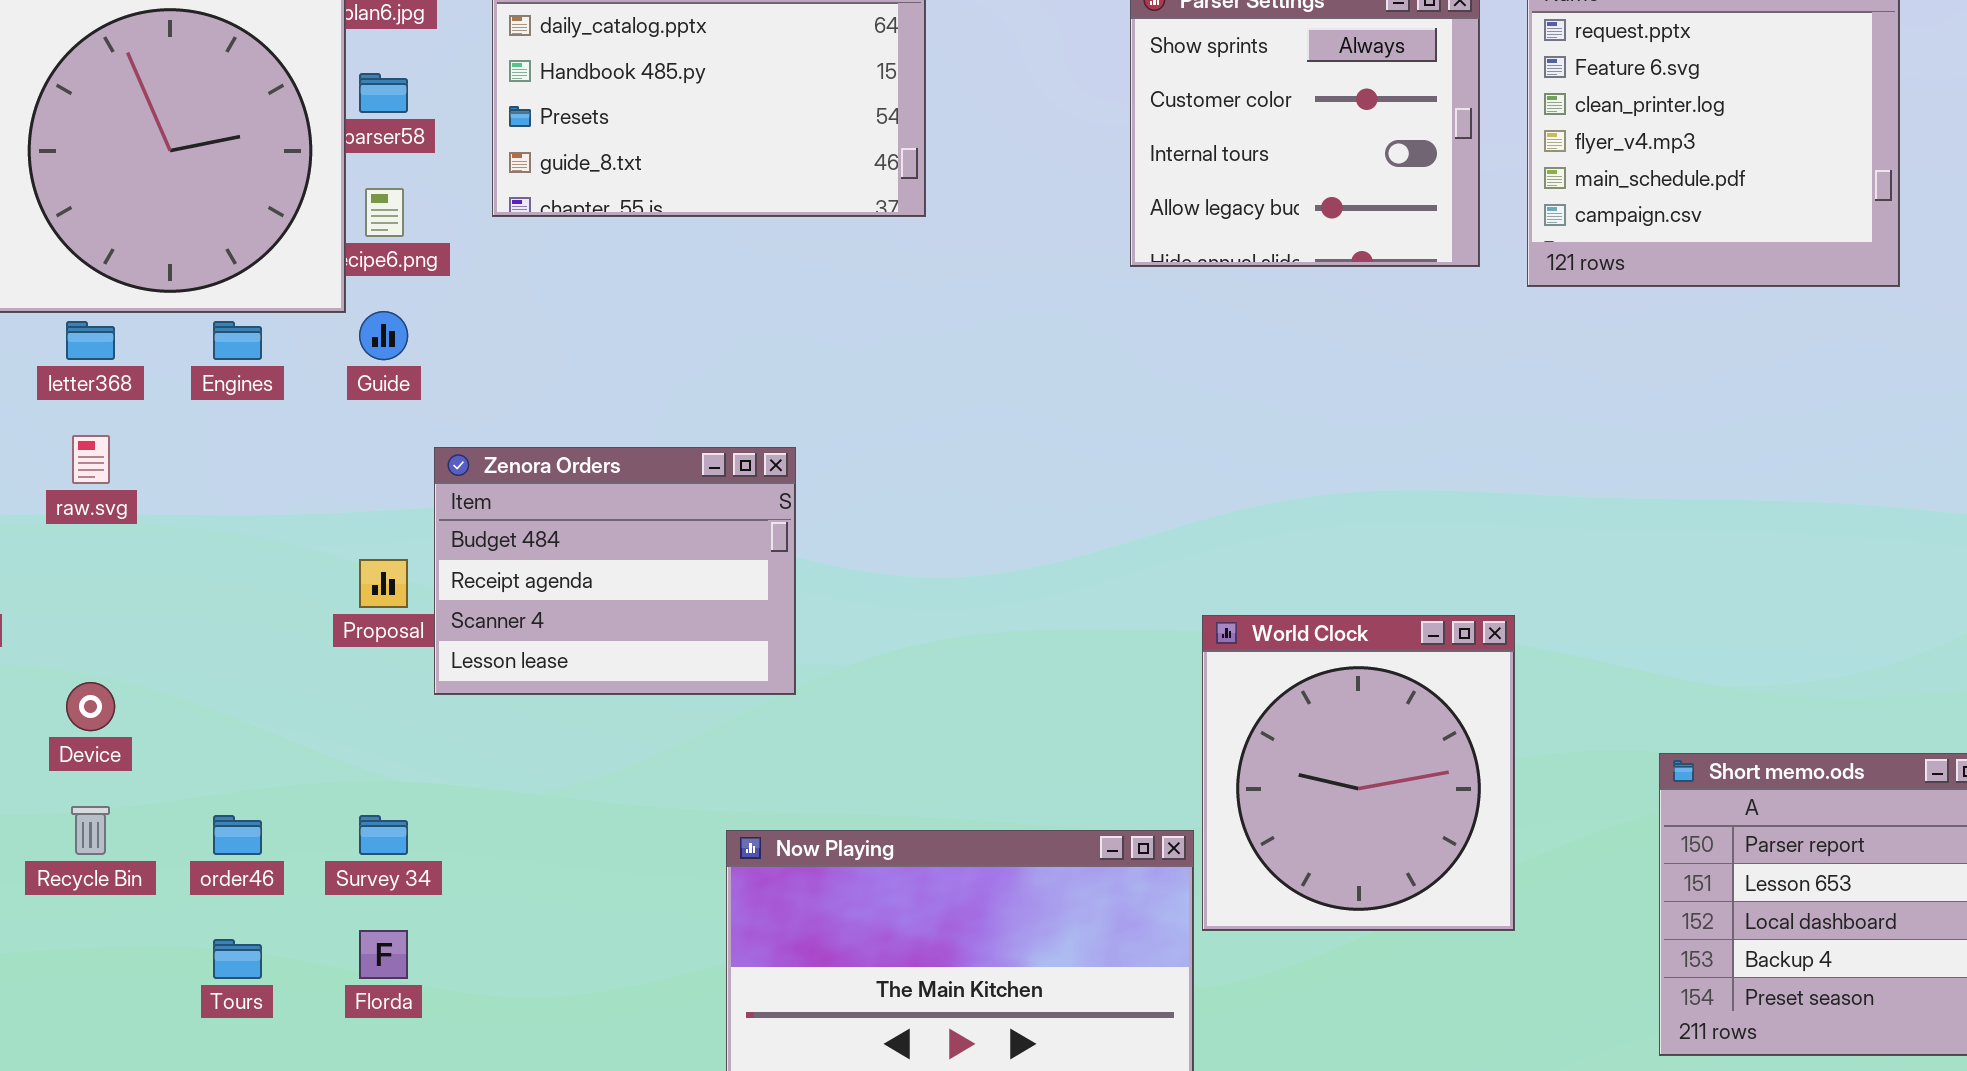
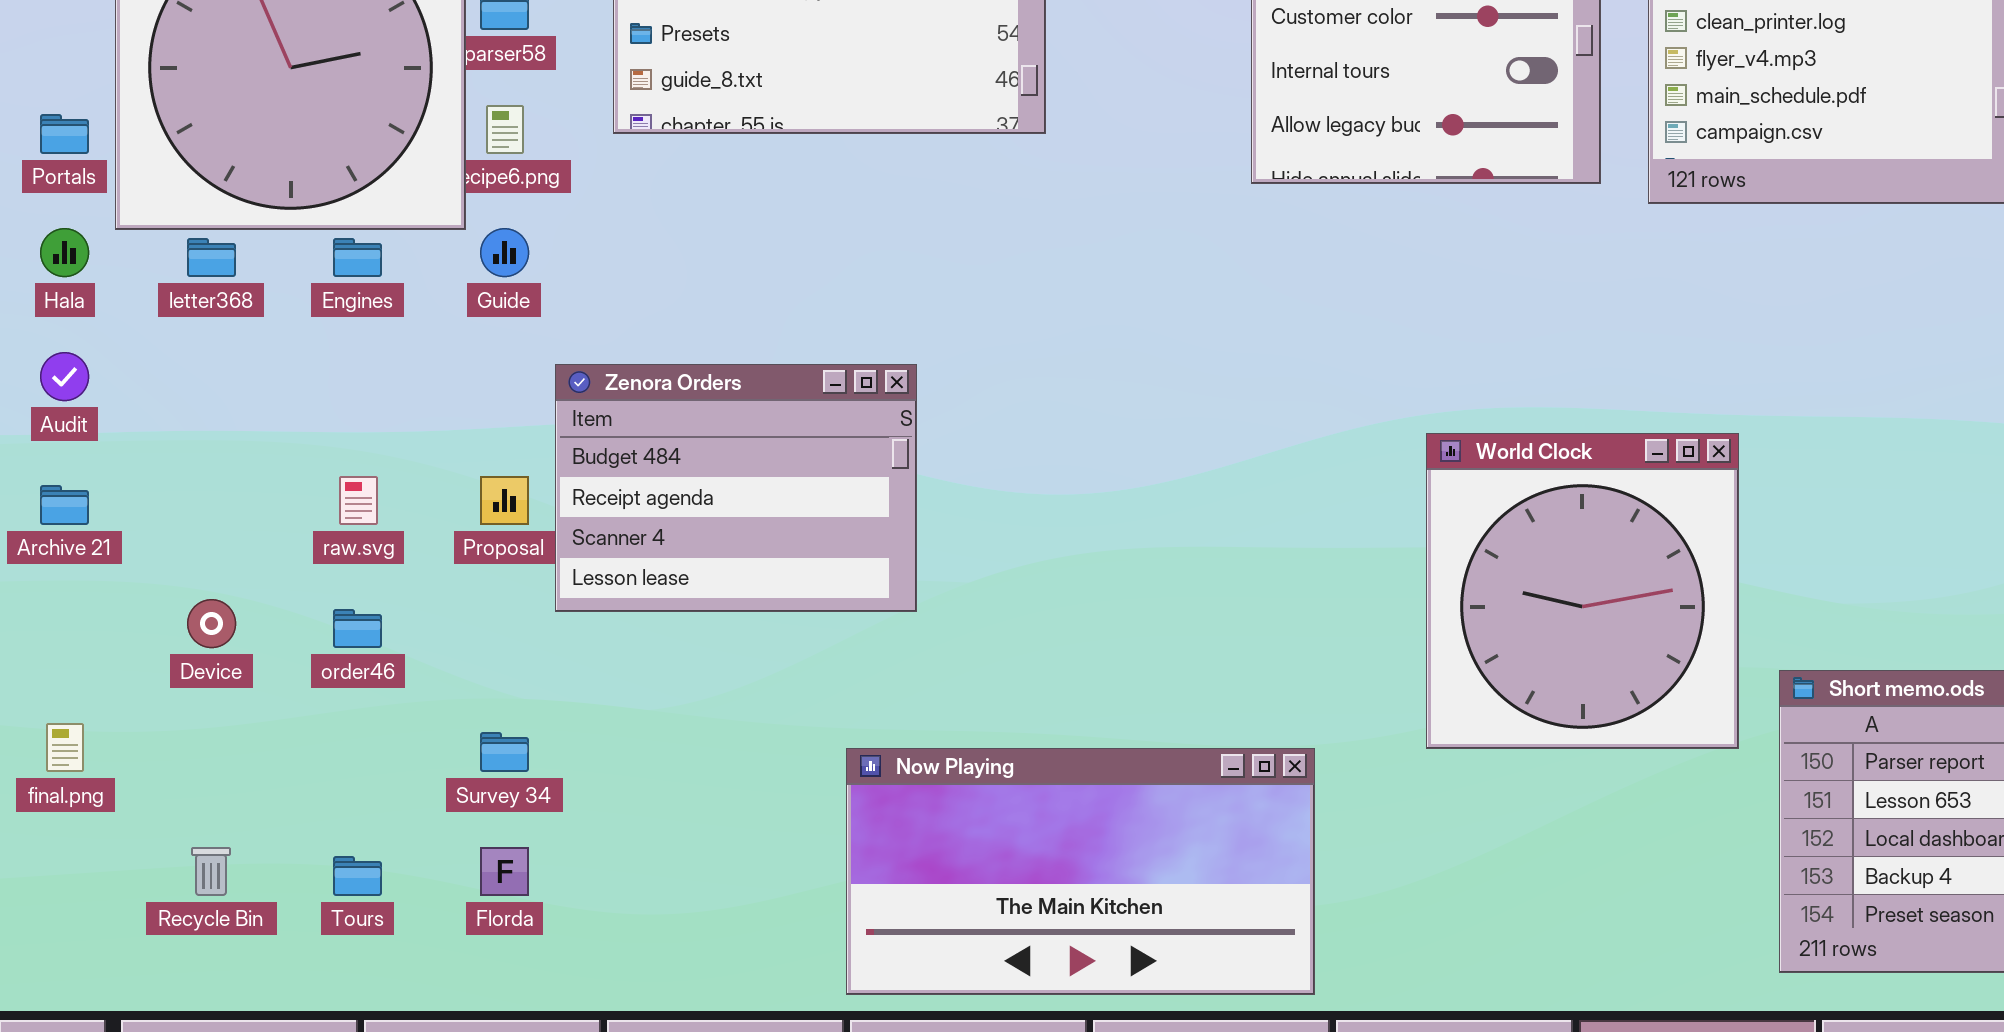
raw.svg: [72,435,110,484] -> [339,476,378,525], moved
World Clock: [1202,615,1515,931] -> [1426,433,1739,749], moved
Recycle Bin: [71,806,110,855] -> [191,847,231,896], moved
order46: [213,815,262,855] -> [333,609,382,648], moved

